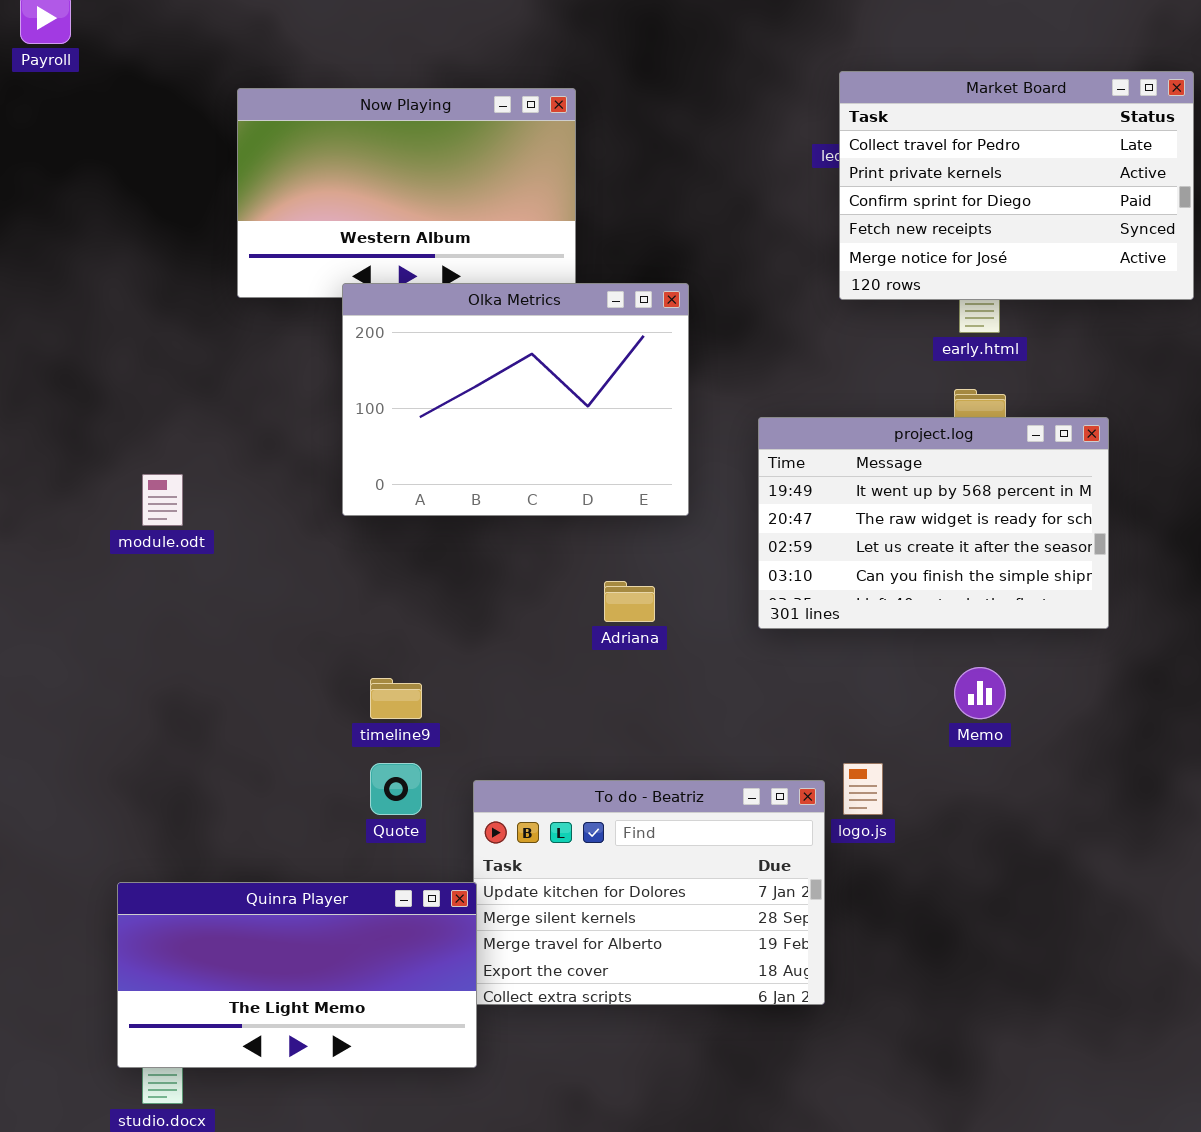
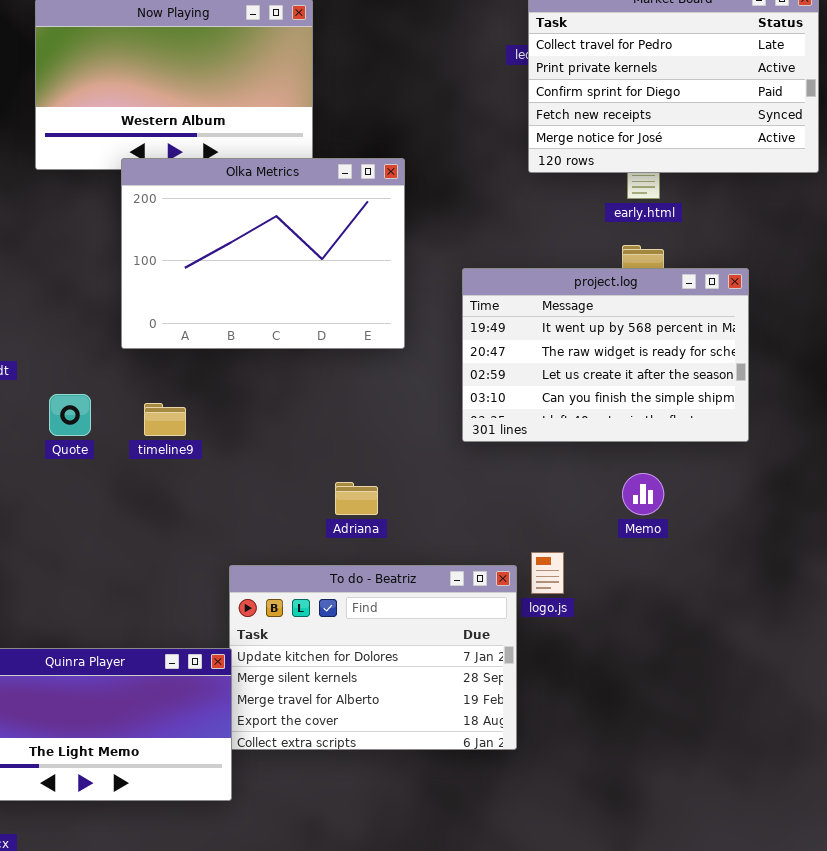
Adriana: [604,581,655,622] -> [335,482,378,515], moved
timeline9: [370,678,422,719] -> [144,403,186,436], moved
Quote: [370,763,422,815] -> [49,394,91,436], moved

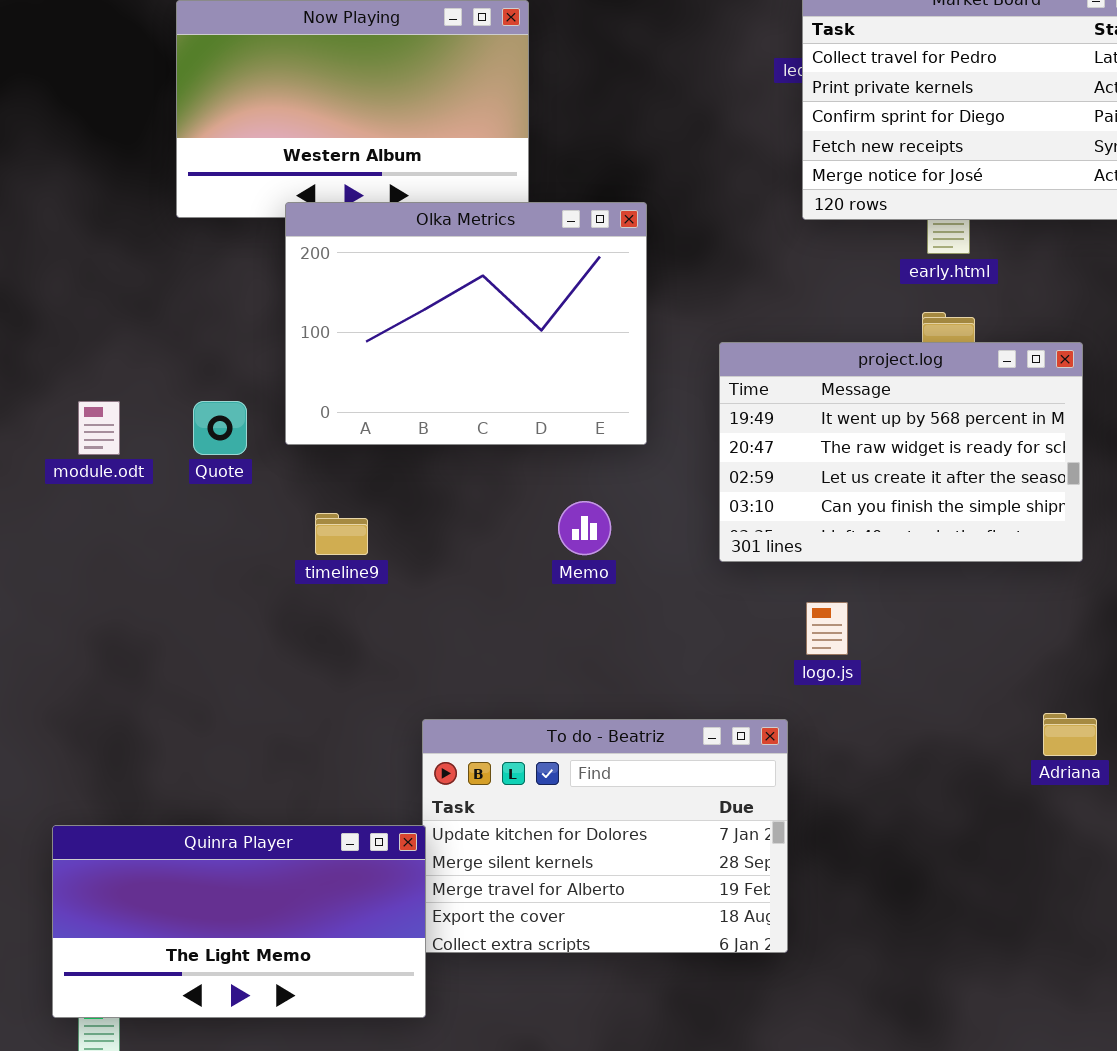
Quote: [49,394,91,436] -> [193,401,247,455], moved
Memo: [622,473,664,515] -> [558,501,611,555], moved
Adriana: [335,482,378,515] -> [1043,713,1097,756], moved
logo.js: [531,552,564,594] -> [806,602,848,655], moved

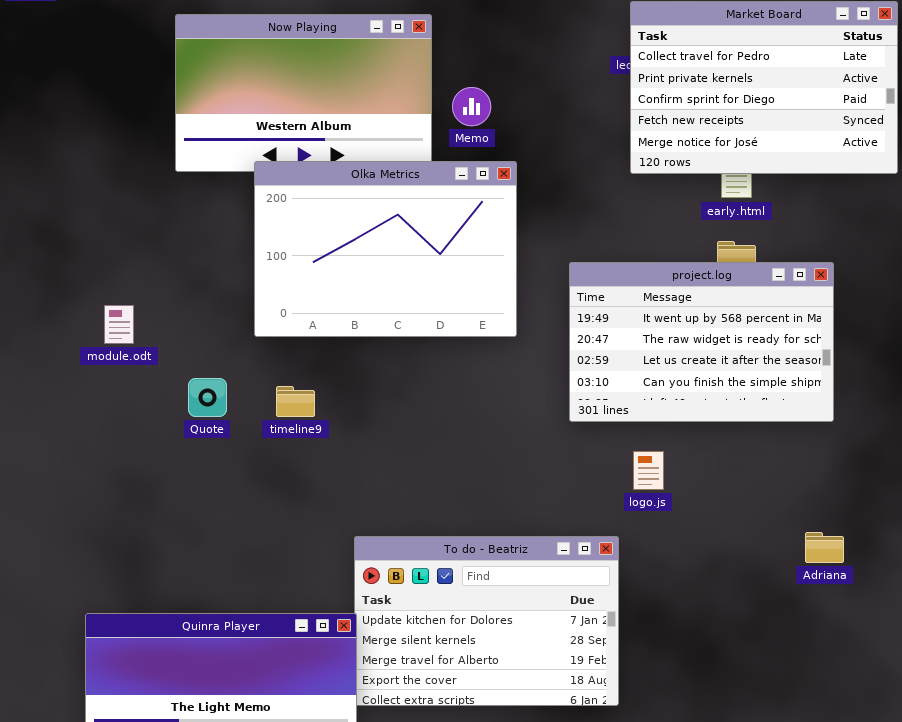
Quote: [193,401,247,455] -> [188,378,227,417], moved
Memo: [558,501,611,555] -> [452,87,491,126], moved

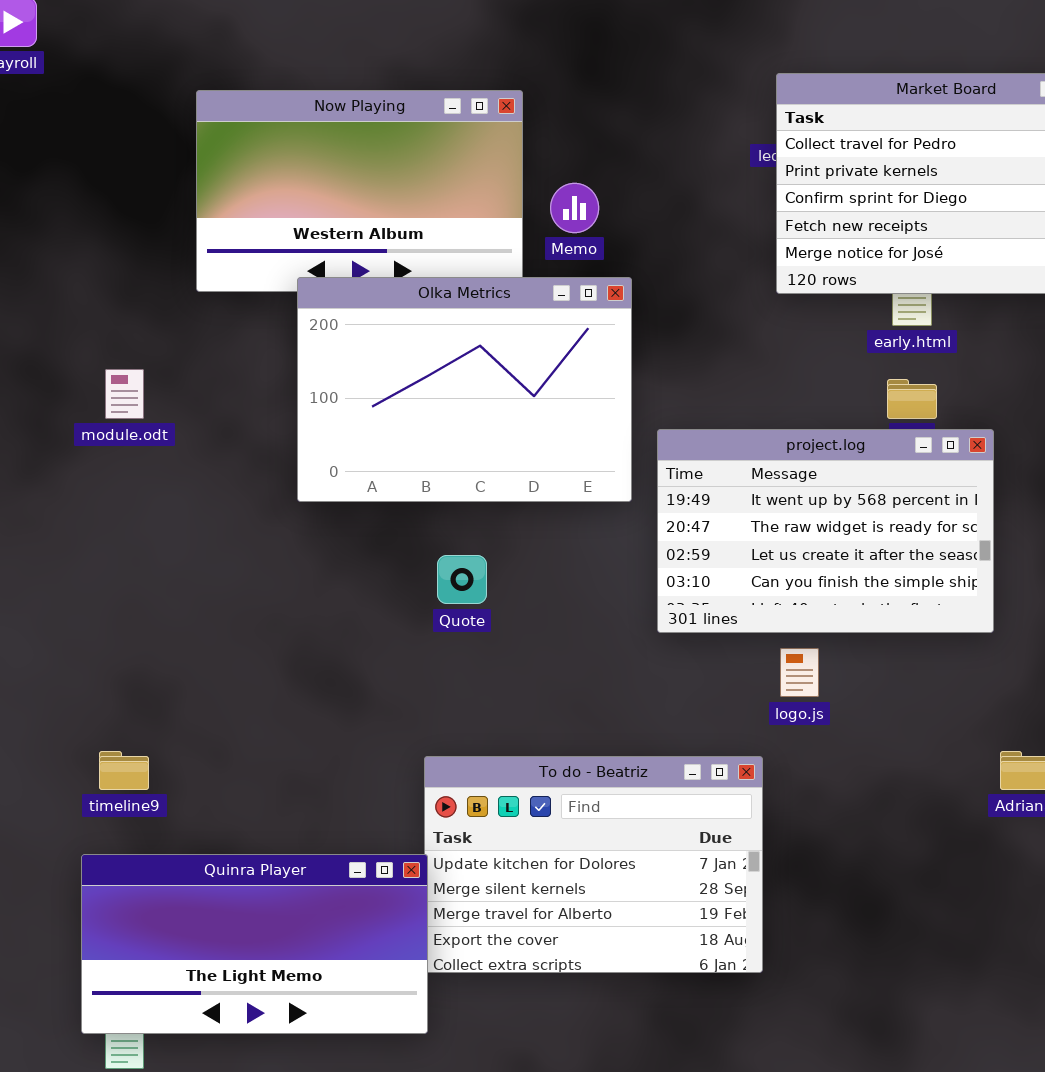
project.log: [569,262,834,422] -> [657,429,994,633], moved
module.odt: [104,305,134,344] -> [105,369,144,419], moved
Quote: [188,378,227,417] -> [437,555,487,604], moved
timeline9: [276,386,315,417] -> [99,751,149,790], moved

